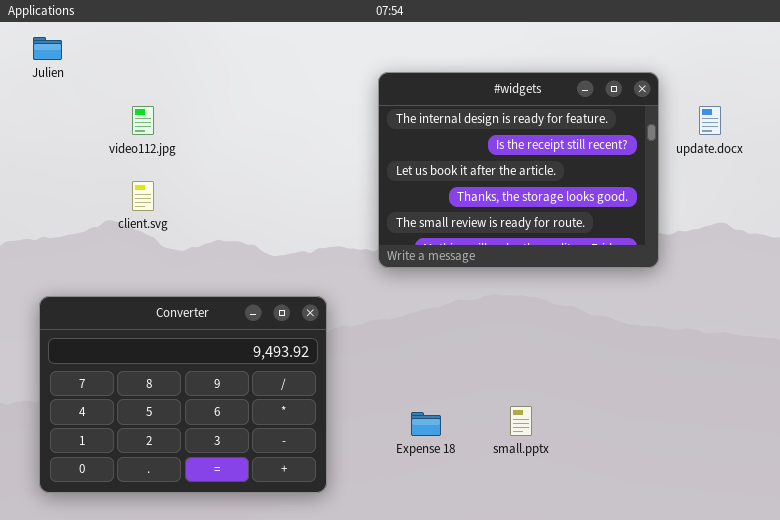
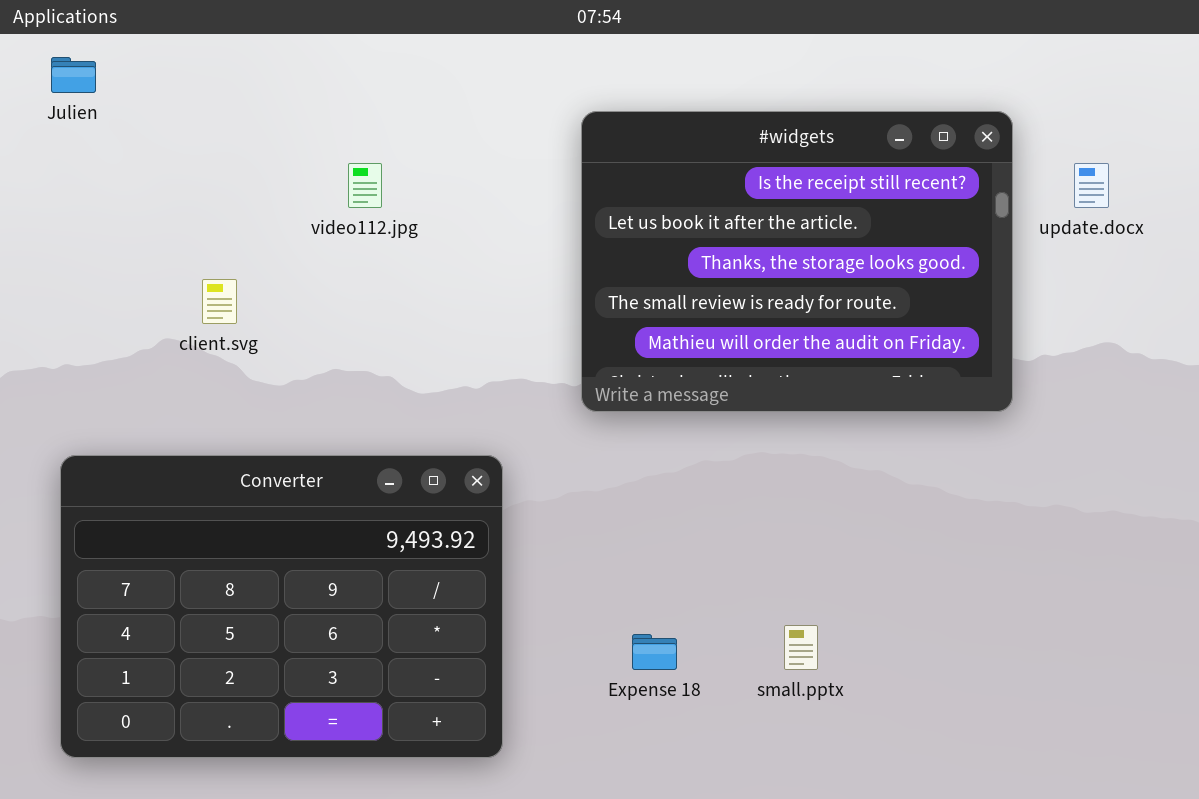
#widgets: [378,72,659,268] -> [581,111,1013,412], scrolled down 1 row
video112.jpg: [132,106,154,135] -> [348,163,382,208], moved

